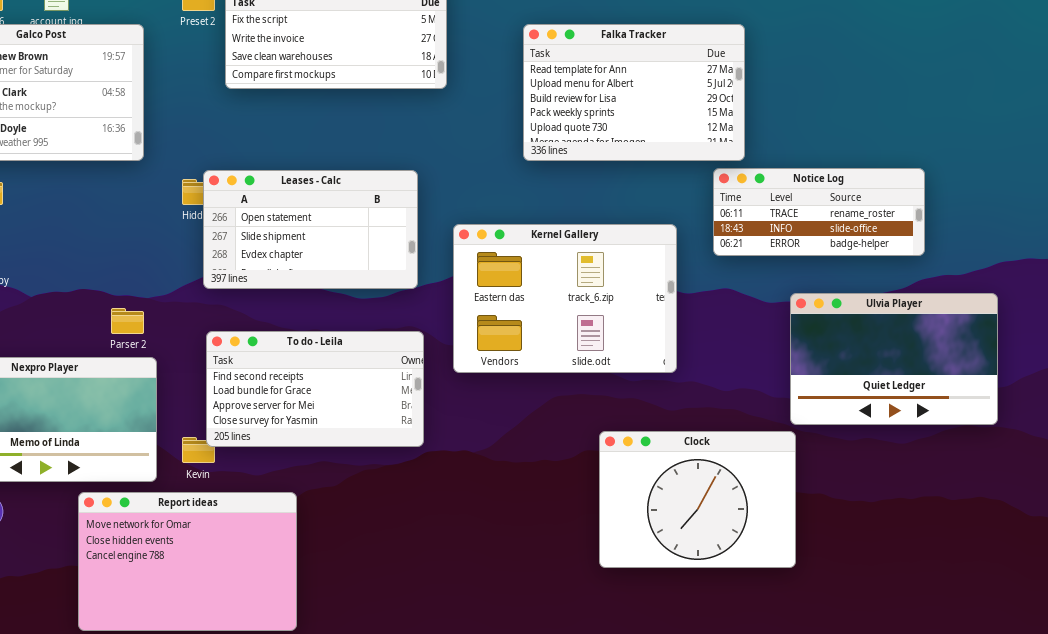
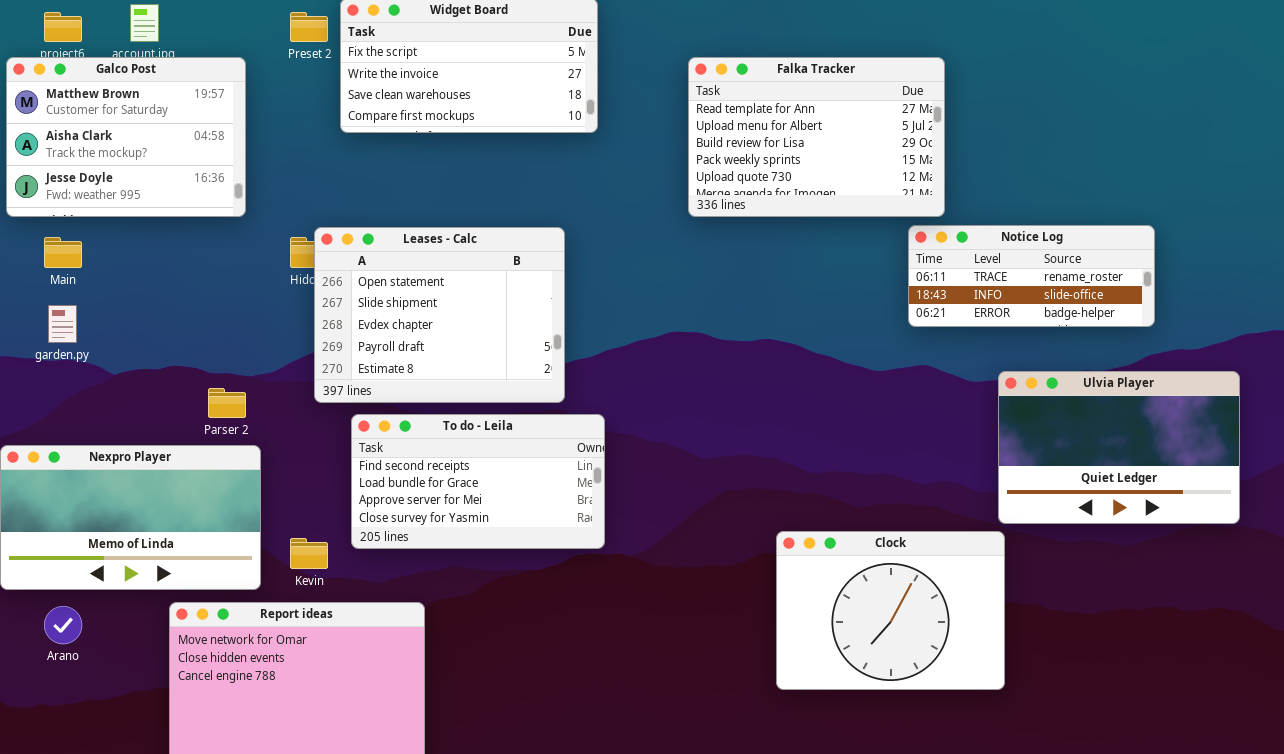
Leases - Calc: [203,170,418,289] -> [314,227,565,403], resized
Kernel Gallery: [453,224,677,373] -> none, closed
To do - Leila: [206,331,424,447] -> [351,414,605,549], moved

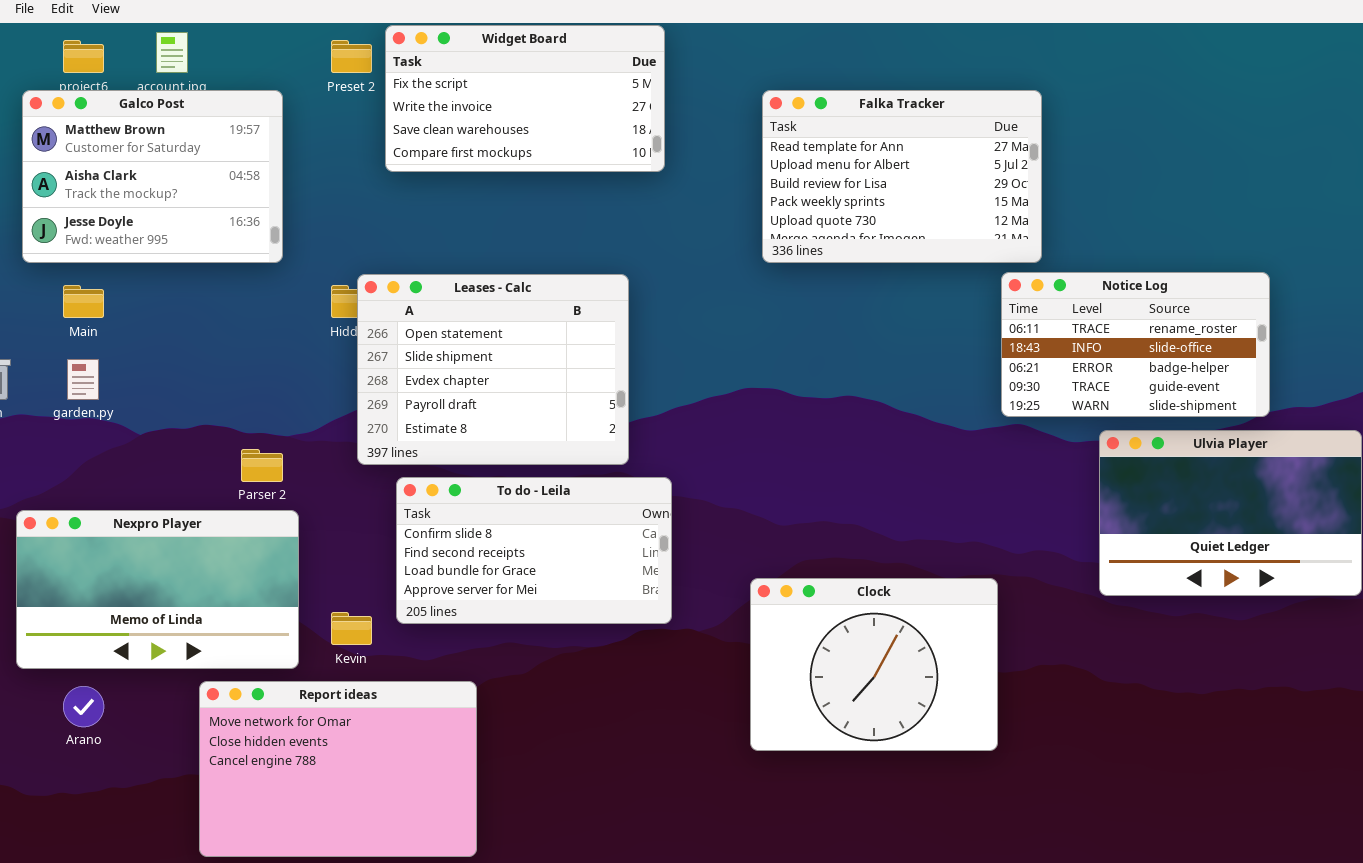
Notice Log: [908,225,1155,327] -> [1001,272,1270,417], resized
To do - Leila: [351,414,605,549] -> [396,477,672,624], scrolled up 1 row
Clock: [776,531,1005,690] -> [750,578,998,751], moved

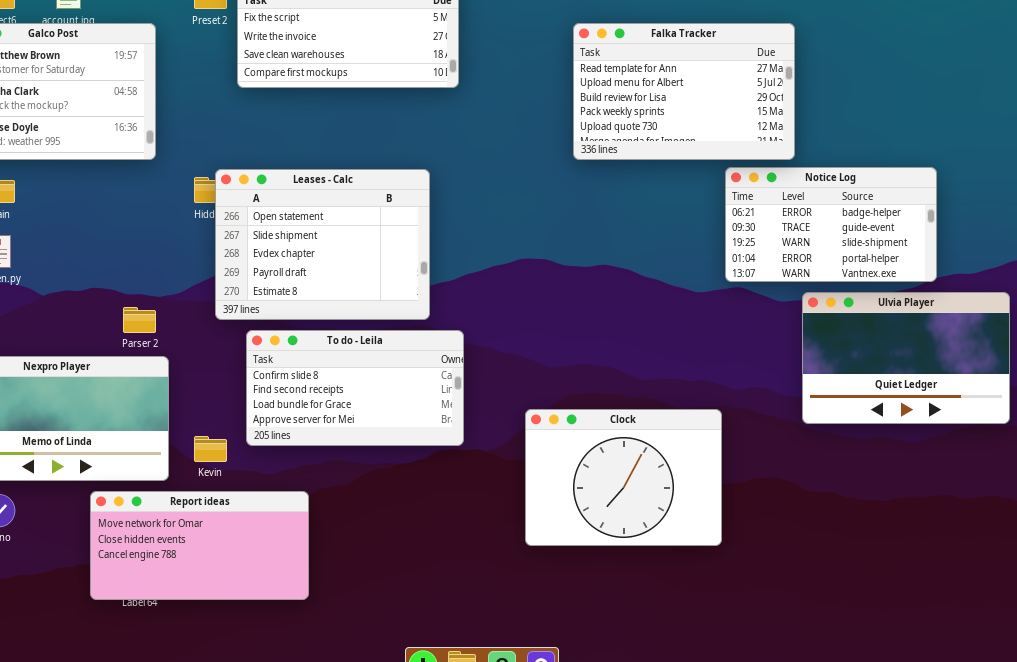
Falka Tracker: [762,90,1042,263] -> [573,23,795,160], moved
Notice Log: [1001,272,1270,417] -> [725,167,937,282], scrolled down 2 rows
Report ideas: [199,681,477,857] -> [90,491,309,600], resized

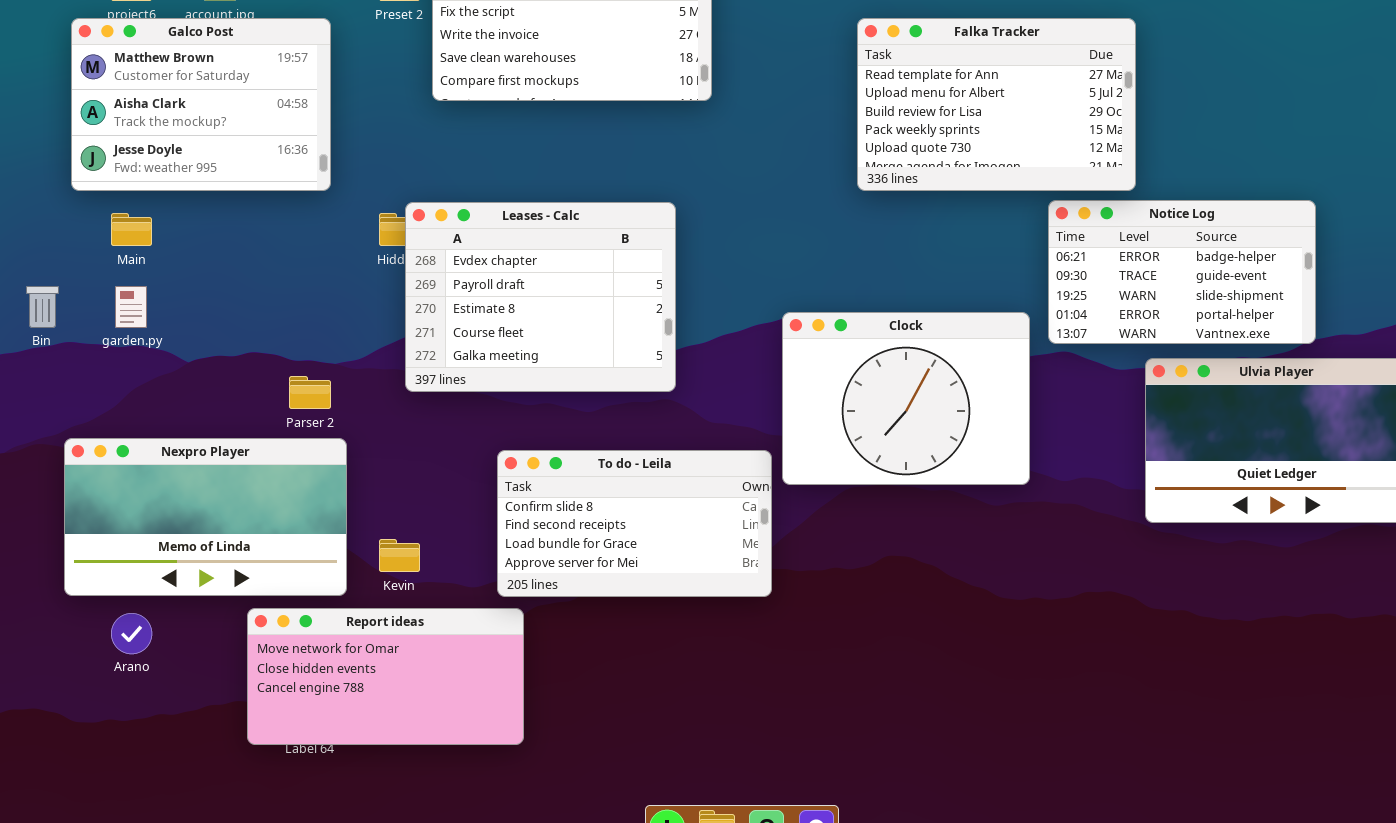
Leases - Calc: [215,169,430,320] -> [405,202,676,392], scrolled down 2 rows
To do - Leila: [246,330,464,446] -> [497,450,772,597], moved
Clock: [525,409,722,546] -> [782,312,1030,485], moved

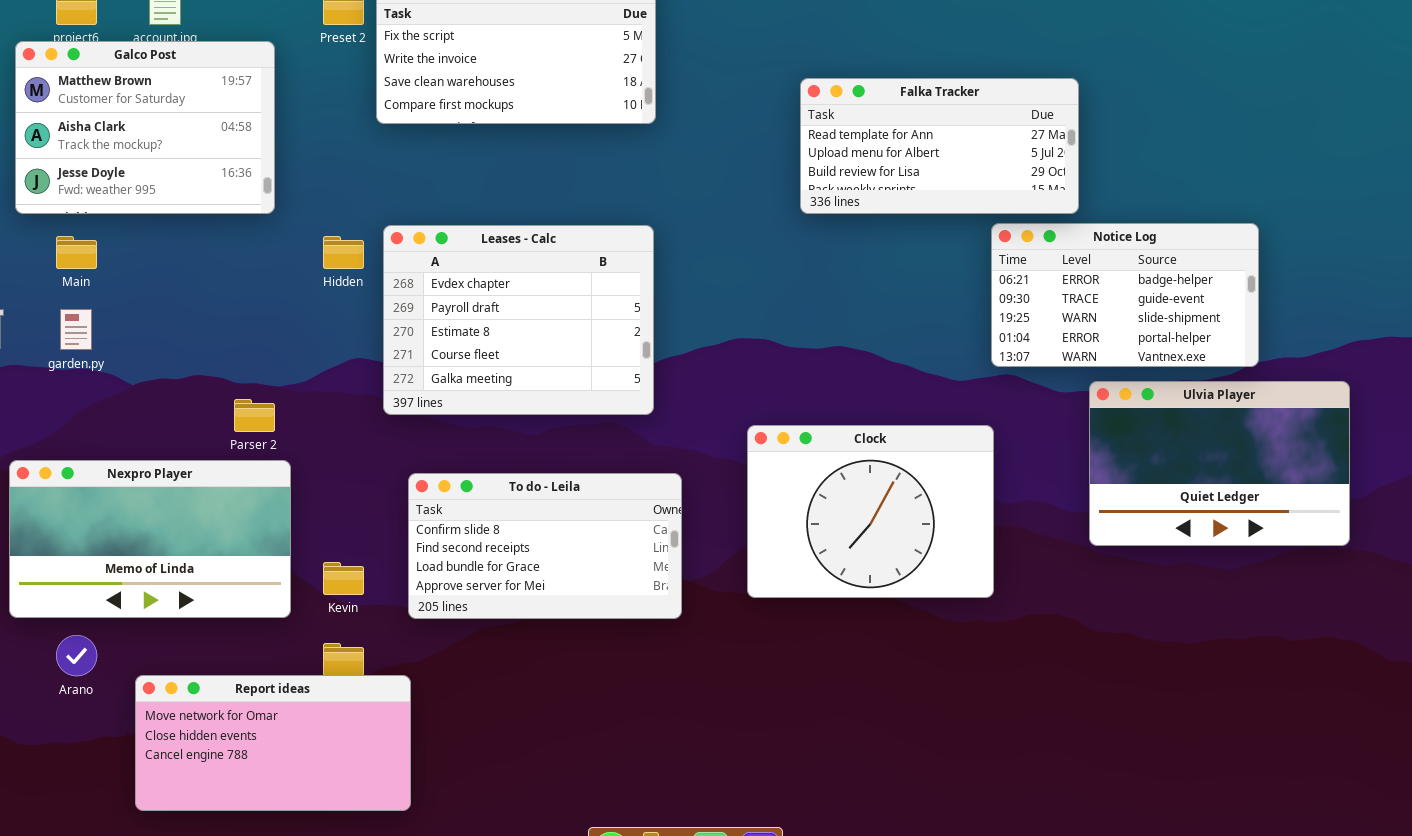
Falka Tracker: [857,18,1136,191] -> [800,78,1079,214], resized
Leases - Calc: [405,202,676,392] -> [383,225,654,415], moved
Clock: [782,312,1030,485] -> [747,425,994,598], moved
To do - Leila: [497,450,772,597] -> [408,473,682,619], moved
Report ideas: [247,608,524,745] -> [135,675,411,811], moved

